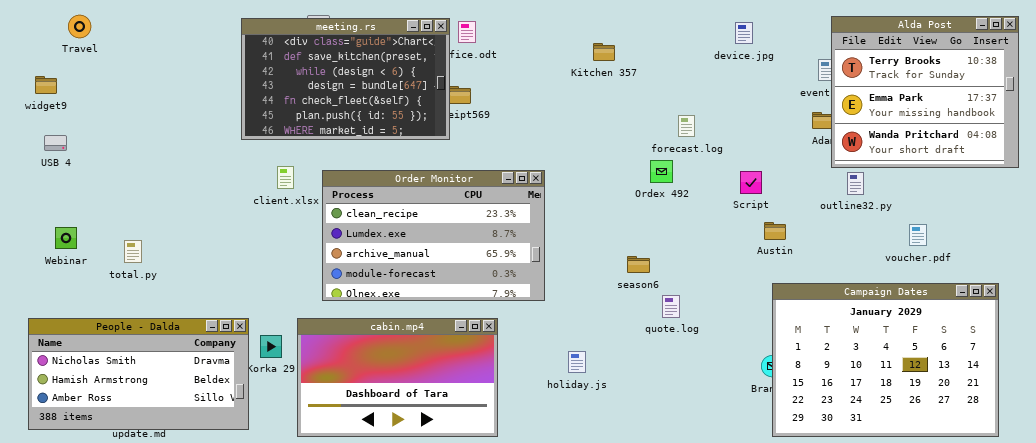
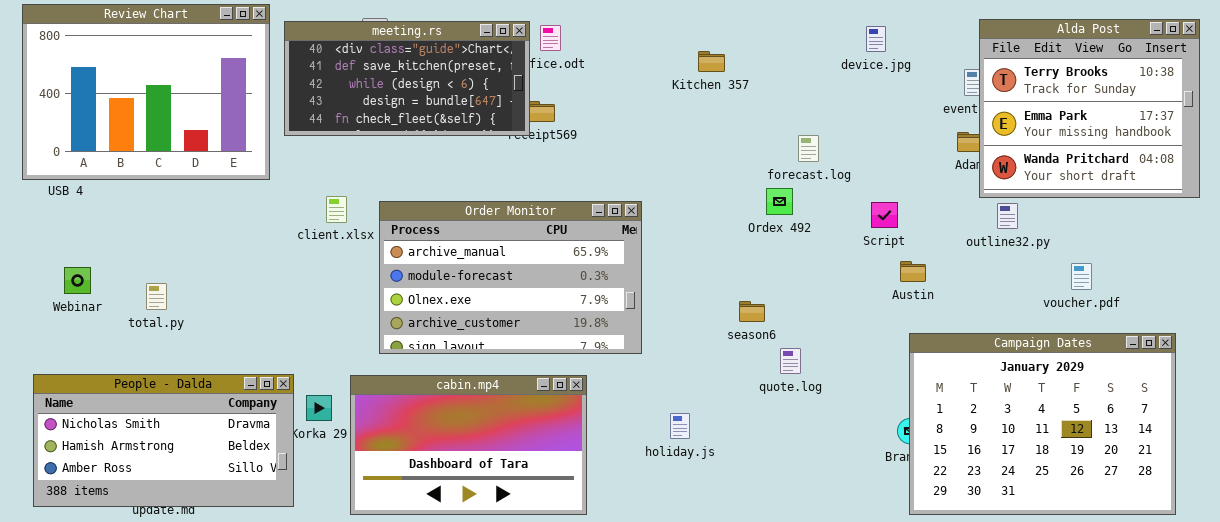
Review Chart: none -> [22,4,270,180], opened
meeting.rs: [241,18,450,140] -> [284,21,530,136], resized
Order Monitor: [322,170,545,301] -> [379,201,642,354], scrolled down 2 rows

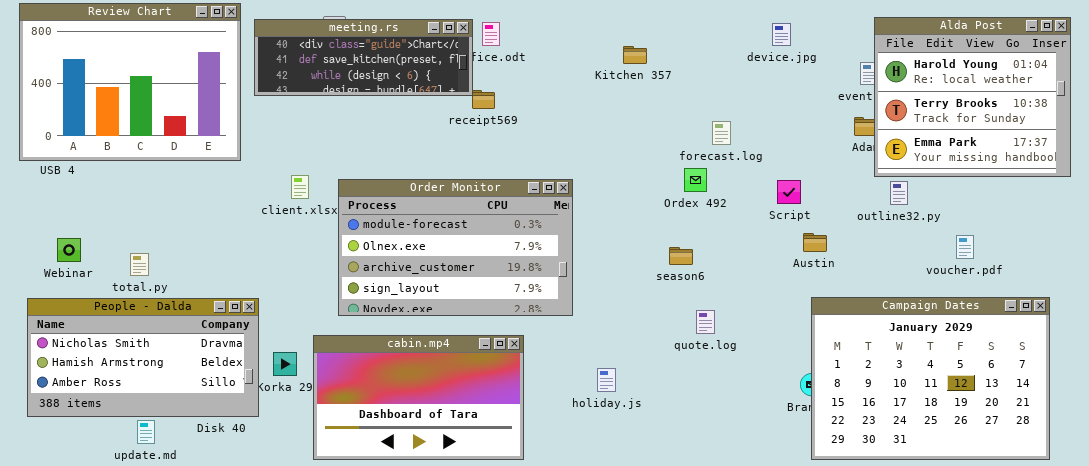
Alda Post: [979,19,1200,198] -> [874,17,1071,177], scrolled up 1 row
meeting.rs: [284,21,530,136] -> [254,19,473,96], resized
Order Monitor: [379,201,642,354] -> [338,179,573,316], scrolled down 1 row
season6: [739,301,765,322] -> [669,247,693,265], moved
People - Dalda: [33,374,294,507] -> [27,298,259,417], moved

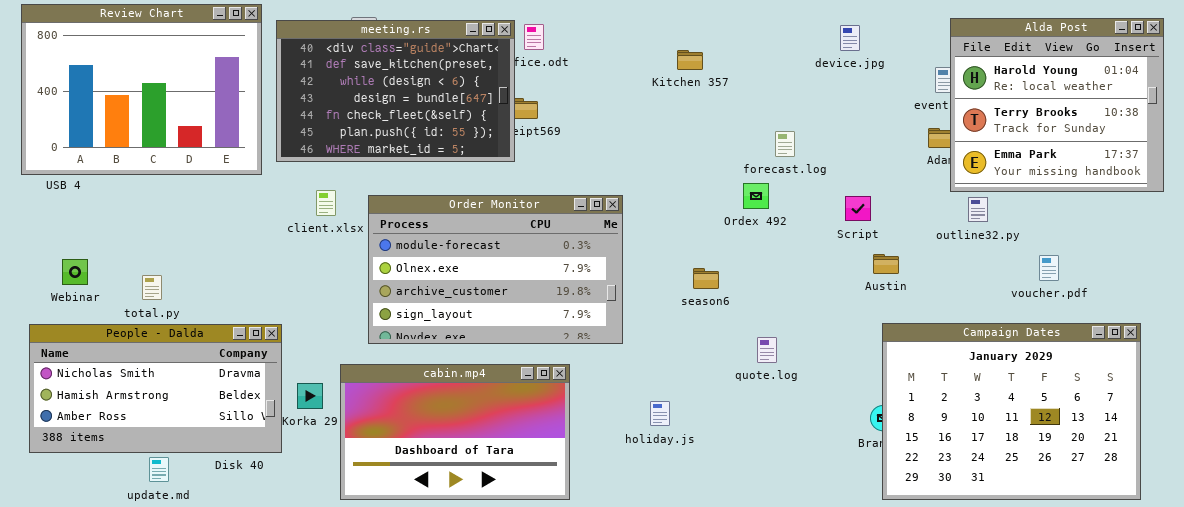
meeting.rs: [254,19,473,96] -> [276,20,515,162], resized
season6: [669,247,693,265] -> [693,268,719,289], moved

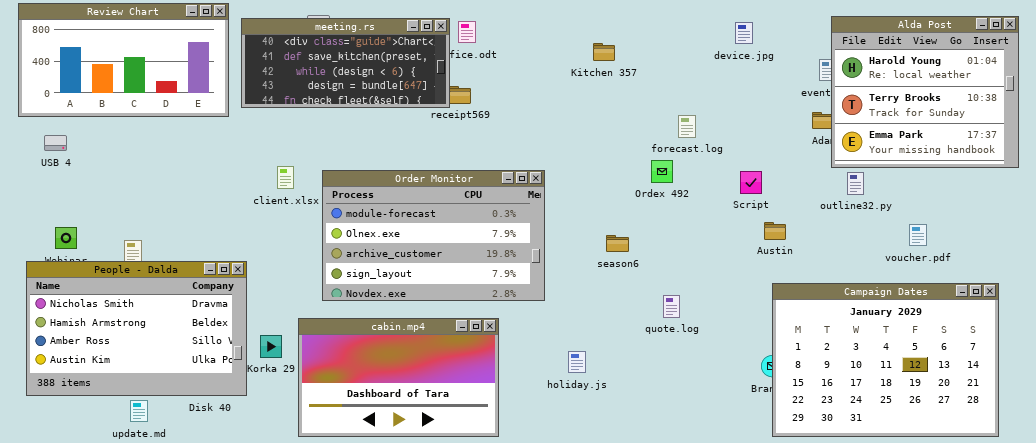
Review Chart: [21,4,262,175] -> [18,3,229,117], resized
meeting.rs: [276,20,515,162] -> [241,18,450,108], resized
People - Dalda: [29,324,282,453] -> [26,261,247,396], resized

